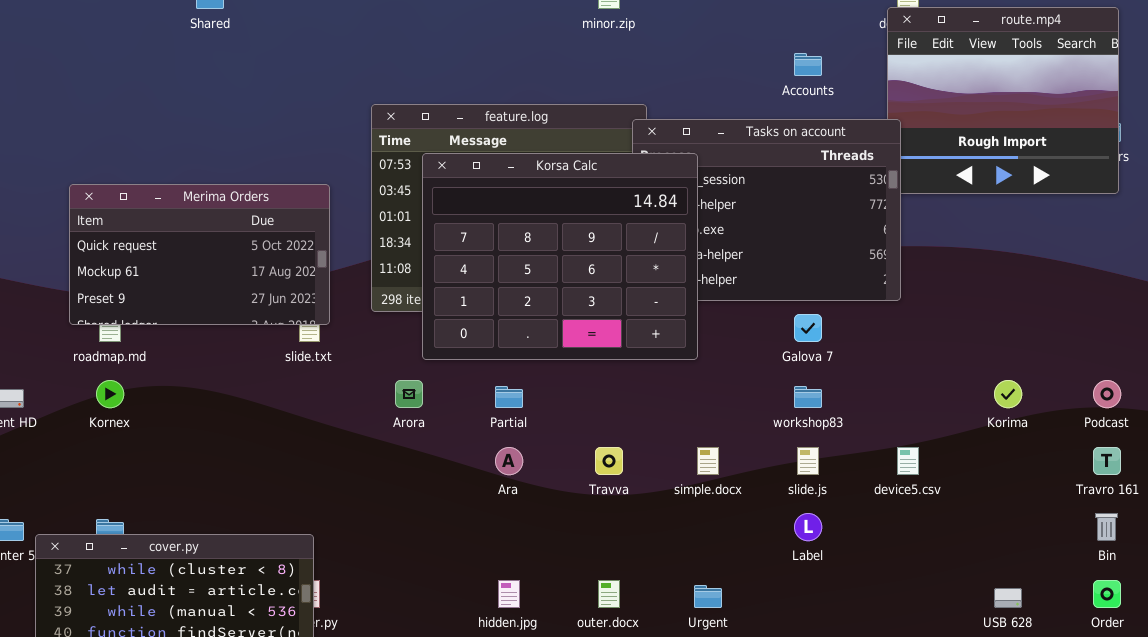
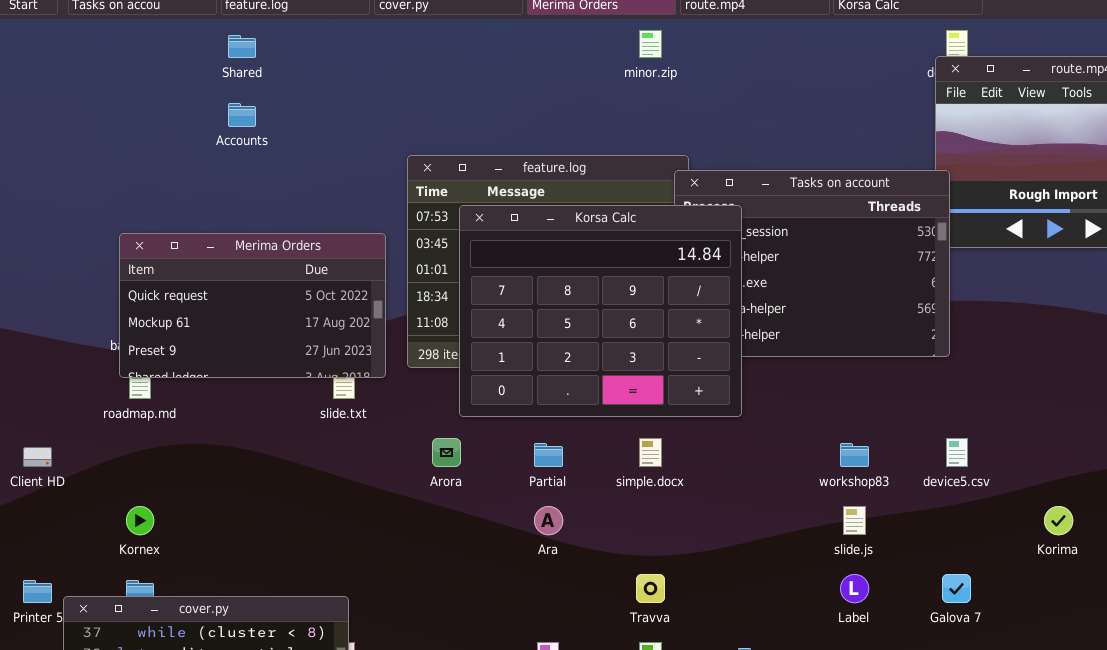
Accounts: [794,53,822,76] -> [228,103,256,127], moved
Merima Orders: [69,184,330,325] -> [119,233,386,378], moved
Galova 7: [794,314,822,342] -> [942,574,971,603], moved
Kornex: [96,380,124,408] -> [126,506,154,535], moved
Korima: [994,380,1022,408] -> [1044,506,1073,535], moved
Travva: [595,447,623,475] -> [636,574,665,603], moved
simple.docx: [697,447,719,475] -> [639,438,662,467], moved
device5.csv: [897,447,919,475] -> [946,438,968,467], moved

